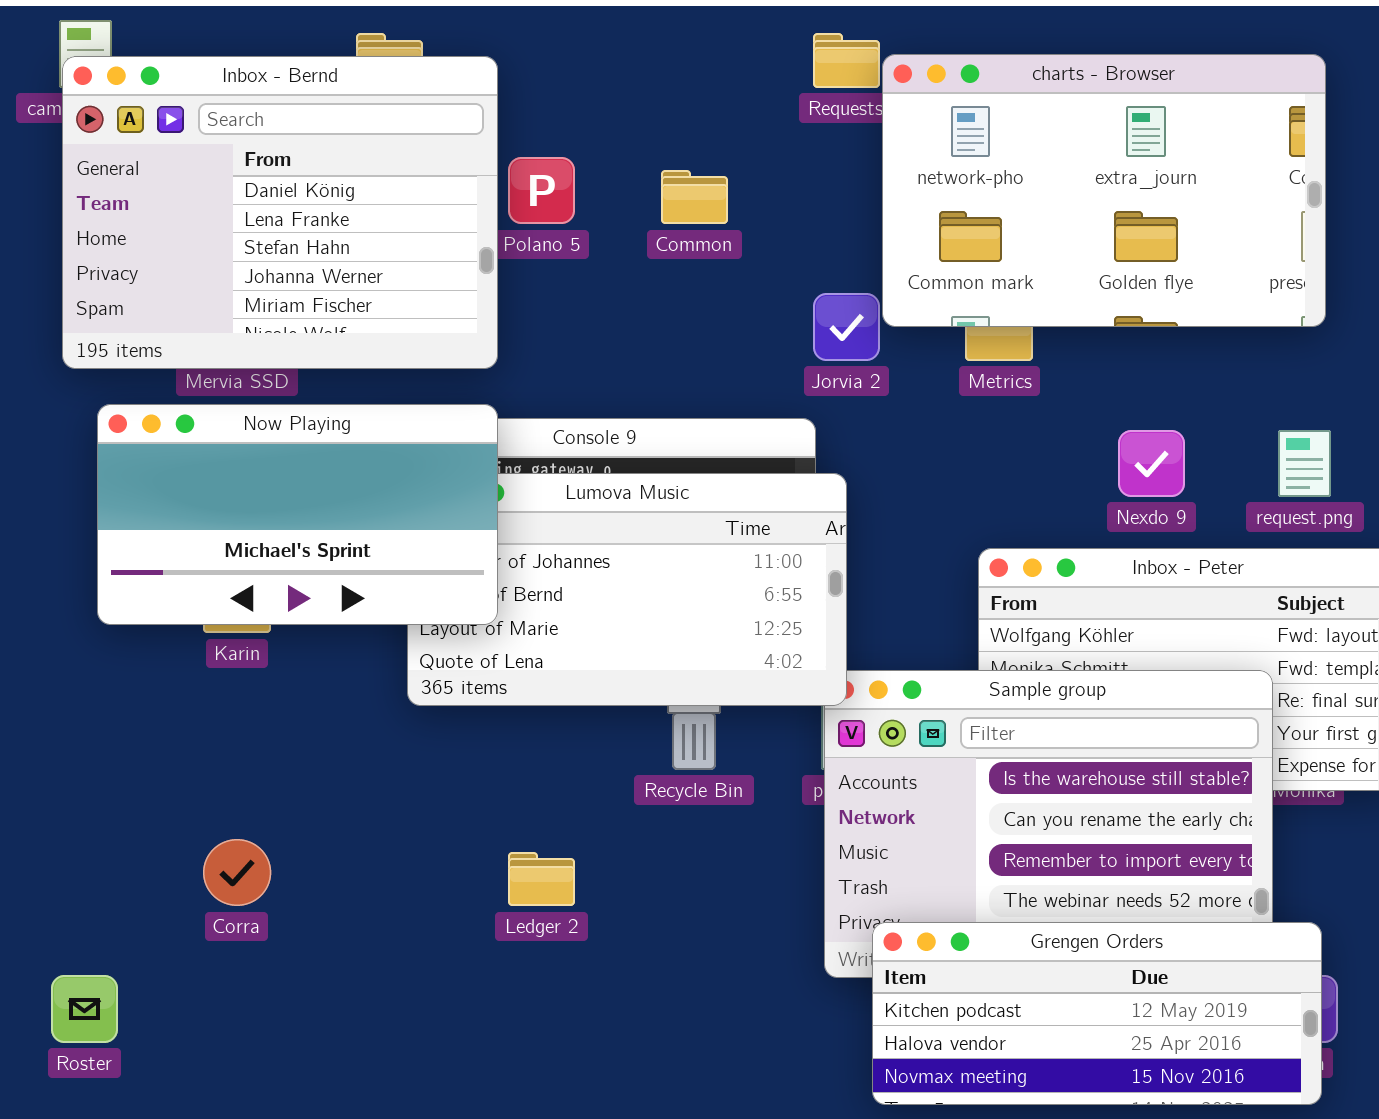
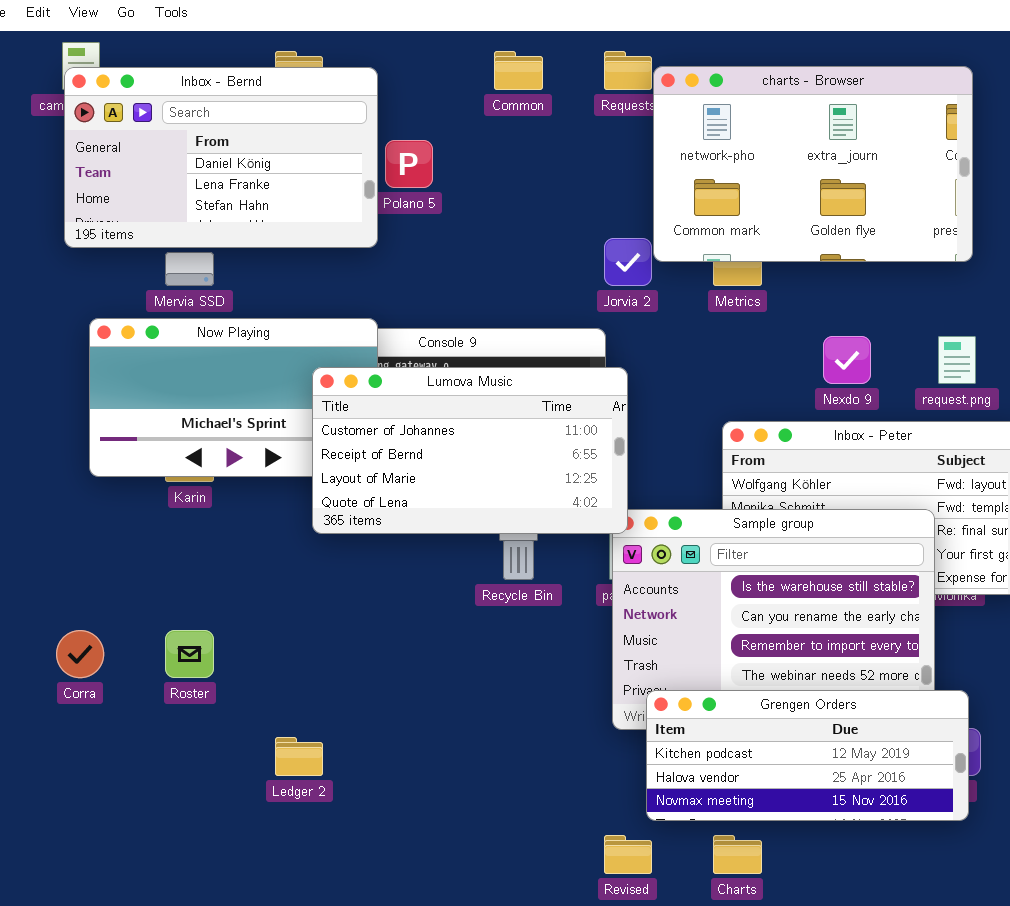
Inbox - Bernd: [62,56,498,369] -> [64,67,378,248], resized
Common: [661,170,728,224] -> [494,51,543,90], moved
Lumova Music: [407,473,847,706] -> [312,367,628,534], raised
Corra: [203,839,271,906] -> [56,630,104,678], moved
Ledger 2: [508,852,575,906] -> [275,737,323,776], moved
Roster: [51,975,118,1043] -> [165,630,214,678], moved

